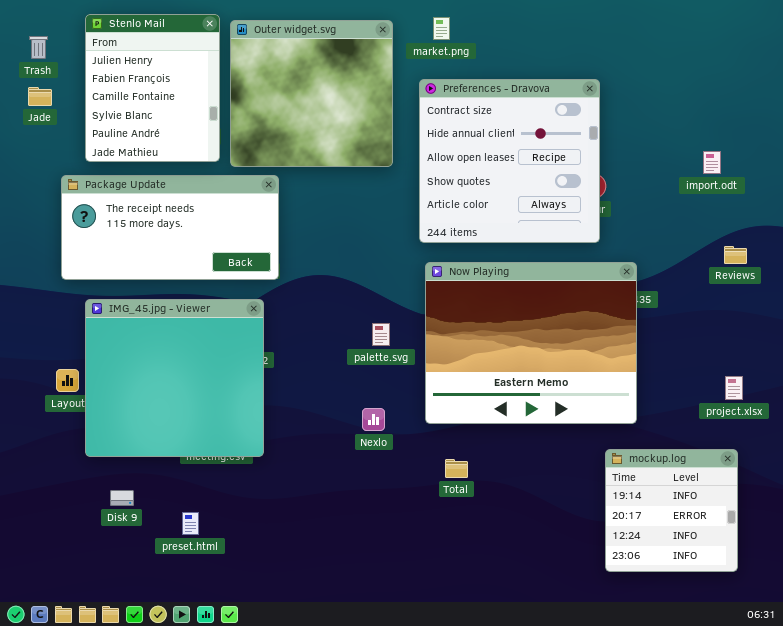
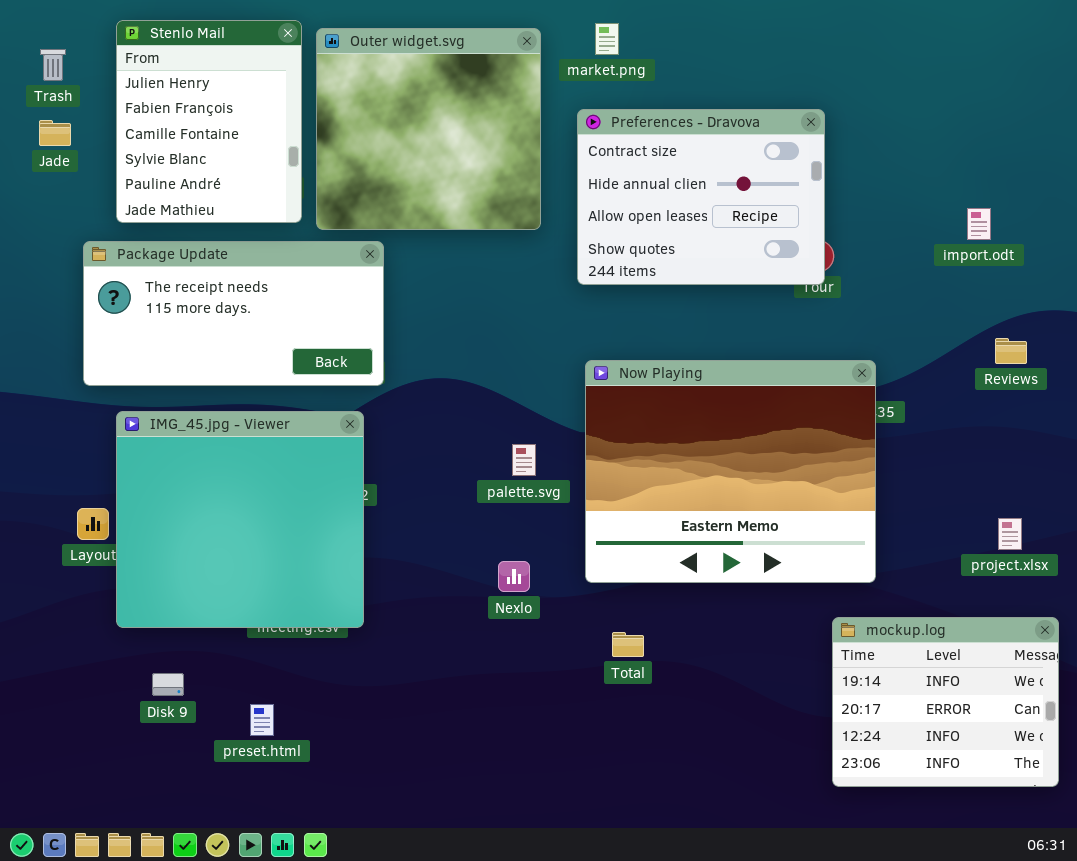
Preferences - Dravova: [419,79,600,243] -> [577,109,825,285], resized
mockup.log: [605,449,738,572] -> [832,617,1059,787], resized

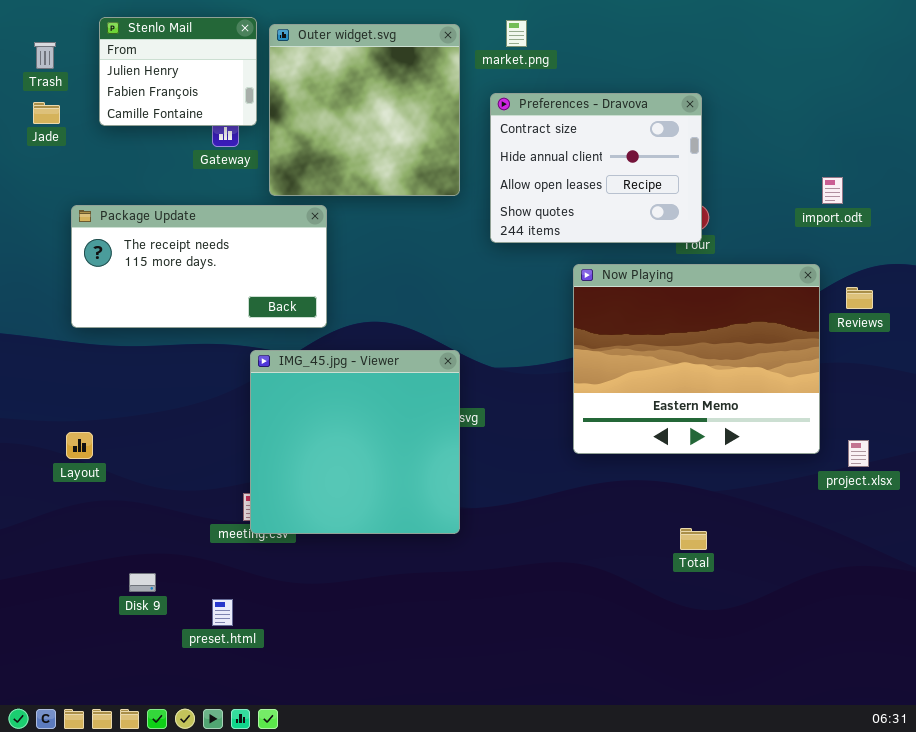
Stenlo Mail: [116,20,302,223] -> [99,17,257,126], resized
Now Playing: [585,360,876,583] -> [573,264,820,454], moved
IMG_45.jpg - Viewer: [116,411,364,628] -> [250,350,460,534], moved
mockup.log: [832,617,1059,787] -> none, closed
Total: [612,632,644,657] -> [680,528,707,550], moved

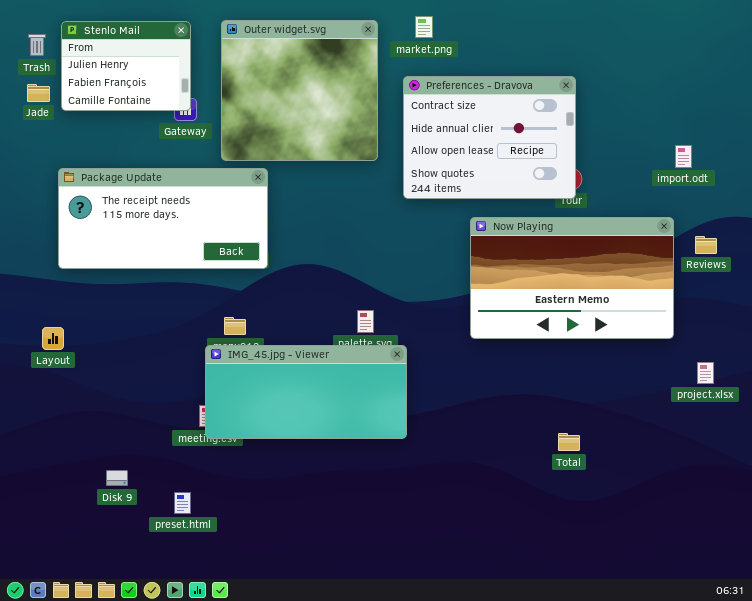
Stenlo Mail: [99,17,257,126] -> [61,21,191,111], moved
Now Playing: [573,264,820,454] -> [470,217,674,339], resized
IMG_45.jpg - Viewer: [250,350,460,534] -> [205,345,407,439], resized
Layout: [66,432,93,459] -> [42,327,64,350], moved

